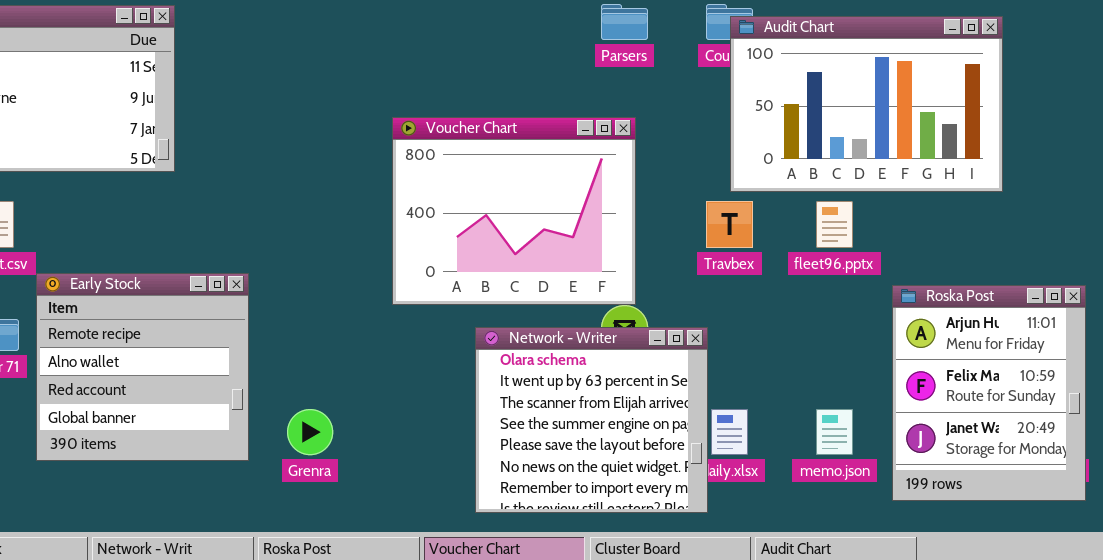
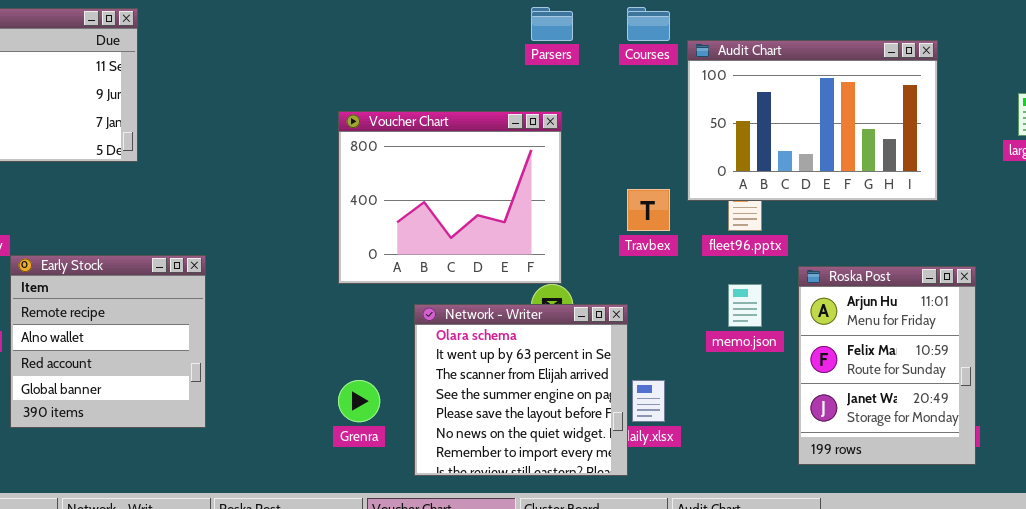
Audit Chart: [730,16,1003,192] -> [687,40,938,201], moved
Grenra: [287,409,333,455] -> [338,380,380,422], moved
memo.json: [816,409,853,455] -> [728,284,762,327], moved

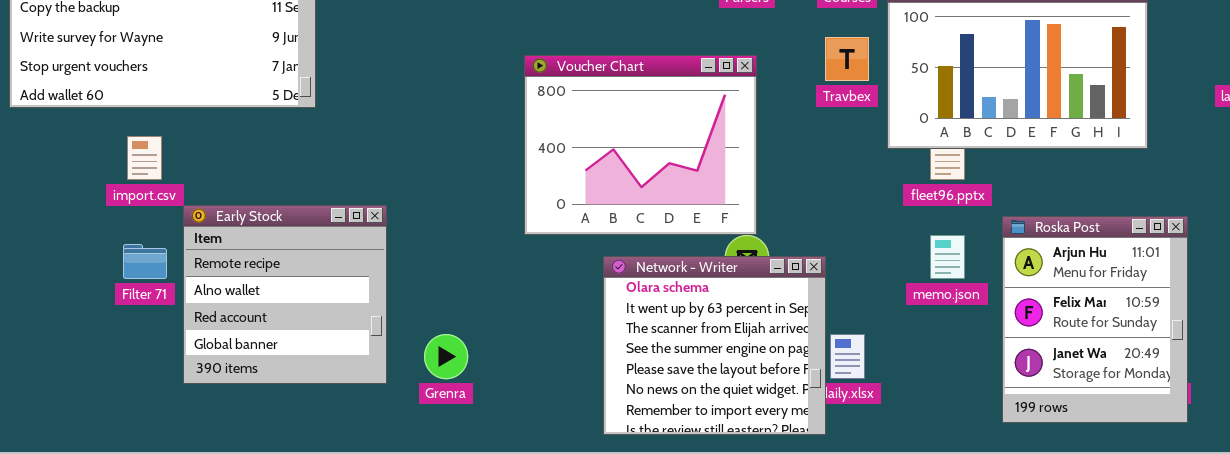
Travbex: [627,189,670,231] -> [825,37,869,81], moved
Grenra: [338,380,380,422] -> [424,334,468,379], moved

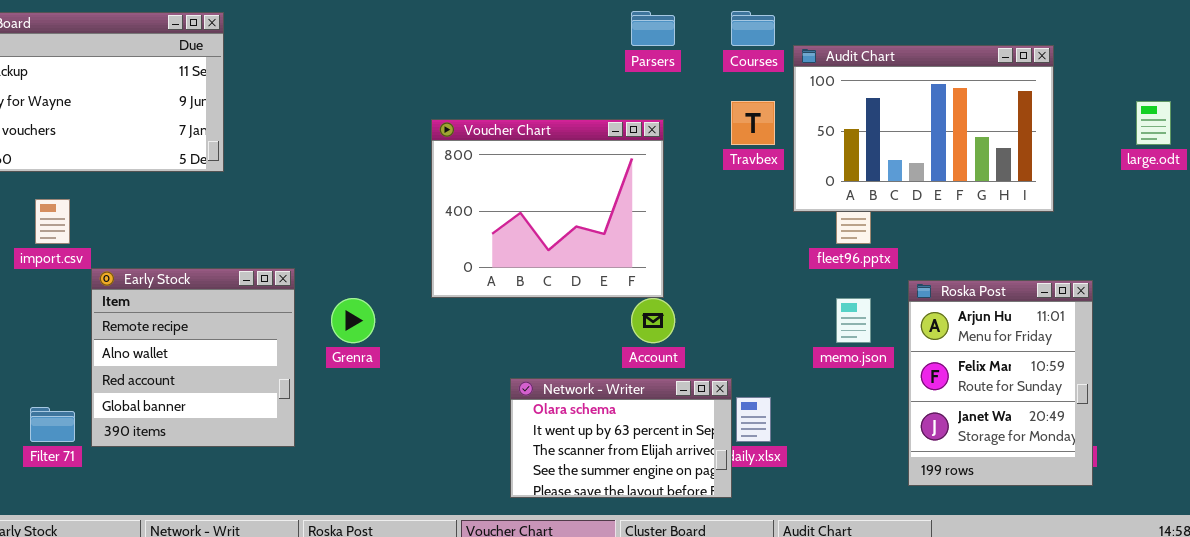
Filter 71: [123,244,167,279] -> [30,407,75,442], moved
Network - Writer: [603,256,826,435] -> [510,378,732,498], resized
Grenra: [424,334,468,379] -> [331,298,375,343], moved

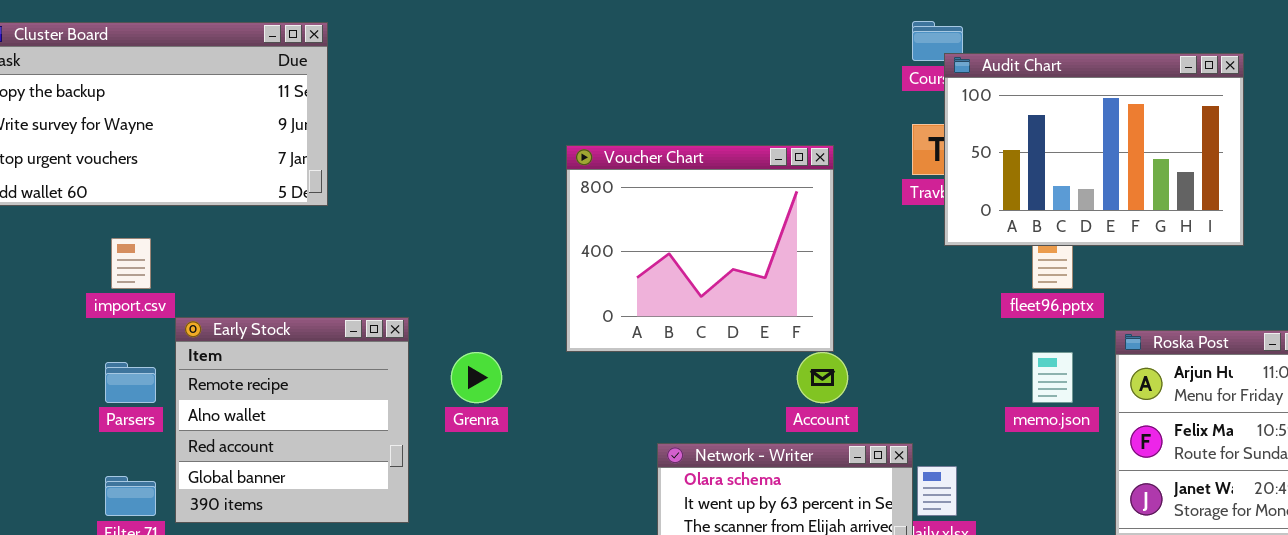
Parsers: [631,11,675,46] -> [105,362,156,403], moved
Audit Chart: [793,45,1054,212] -> [944,53,1244,246], moved

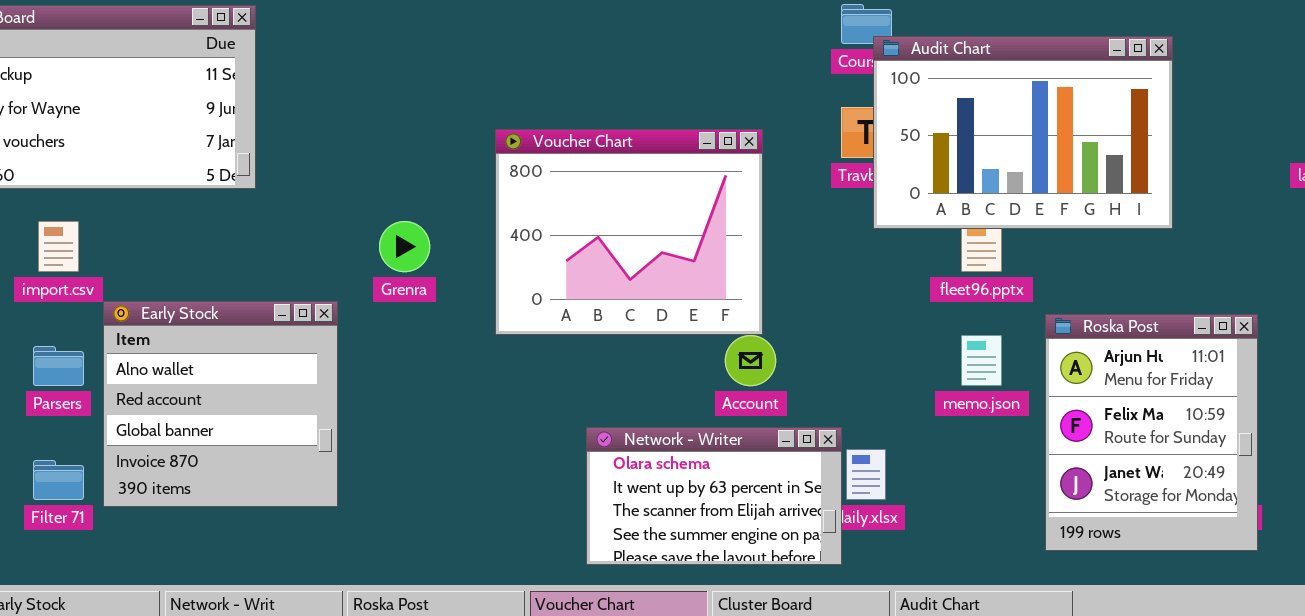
Early Stock: [175,317,409,523] -> [103,301,338,507], scrolled down 1 row
Grenra: [451,352,502,403] -> [379,221,430,272], moved

